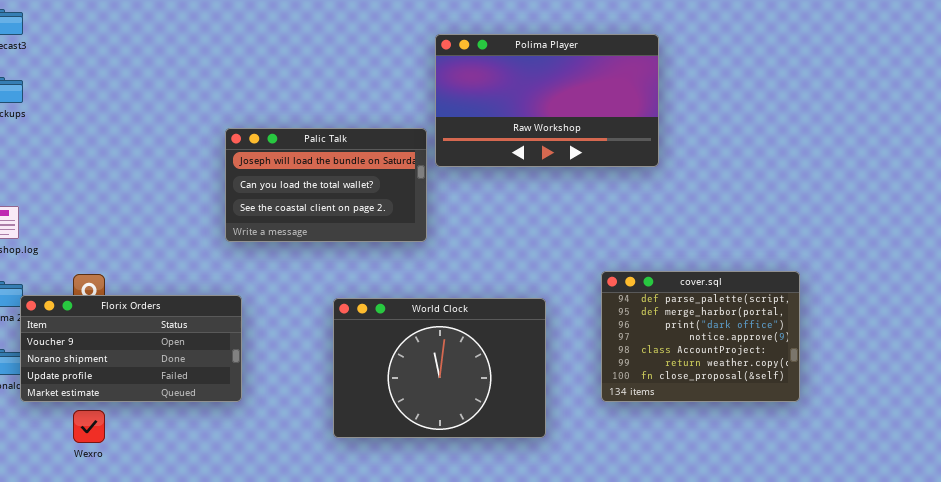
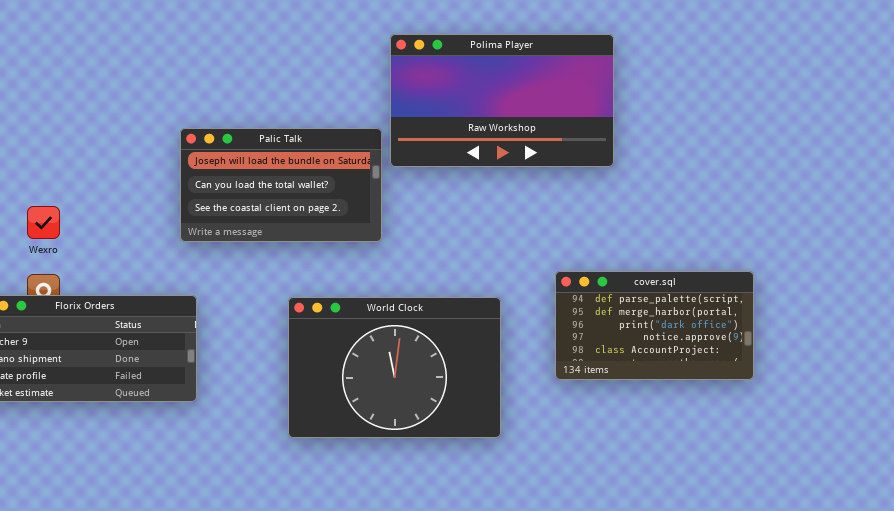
cover.sql: [601,271,800,402] -> [555,271,754,380], resized
Wexro: [73,410,105,443] -> [27,206,60,239], moved

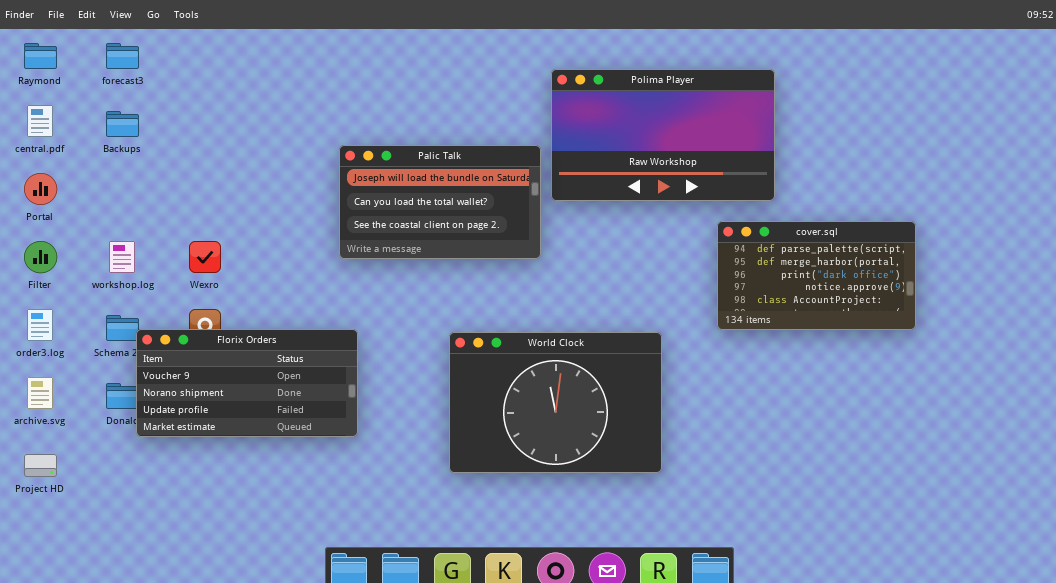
Palic Talk: [180,128,382,242] -> [339,145,541,259], moved
cover.sql: [555,271,754,380] -> [717,221,916,330], moved

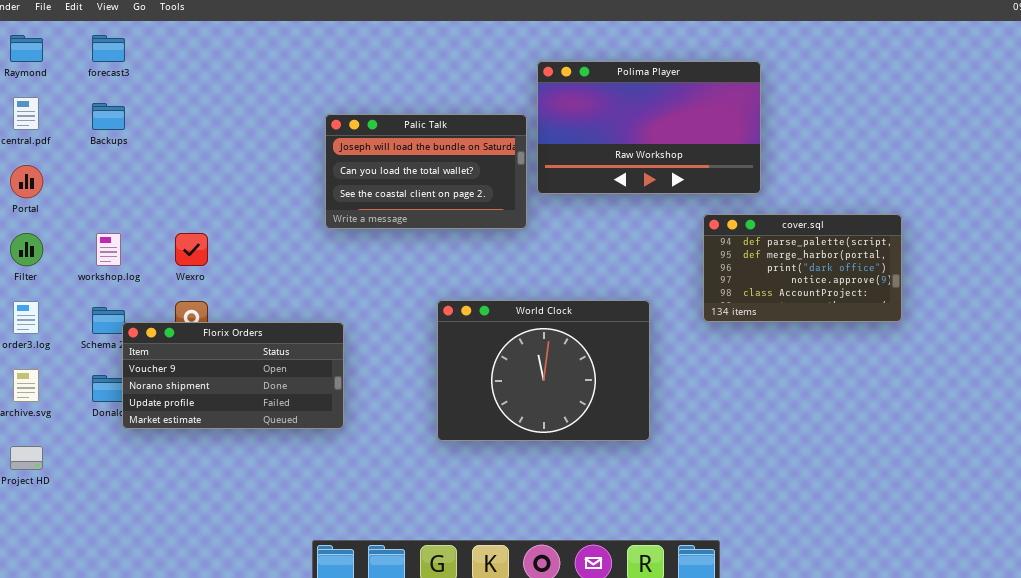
Palic Talk: [339,145,541,259] -> [325,114,527,229], moved
World Clock: [449,332,662,473] -> [437,300,650,441], moved

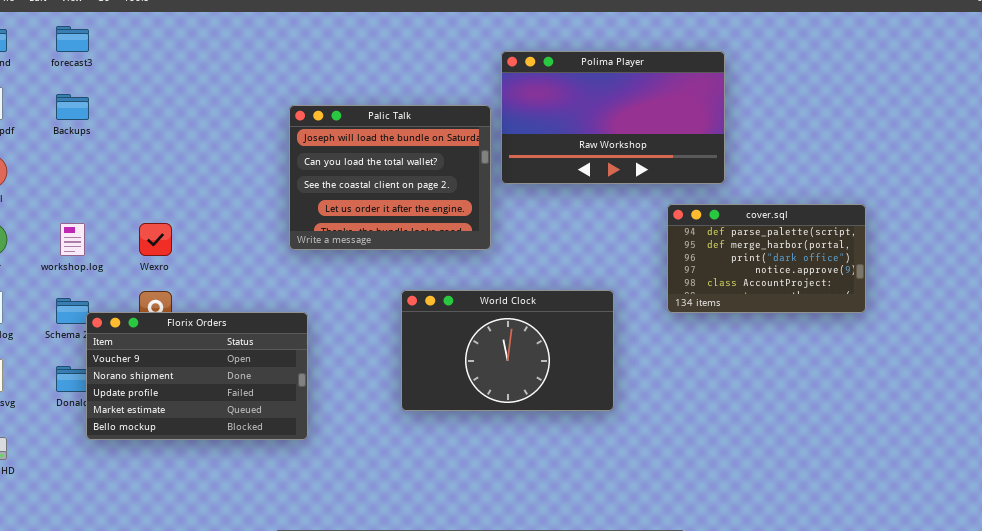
Palic Talk: [325,114,527,229] -> [289,105,491,250], resized
World Clock: [437,300,650,441] -> [401,290,614,411], resized
Florix Orders: [122,322,344,429] -> [86,312,308,440], resized

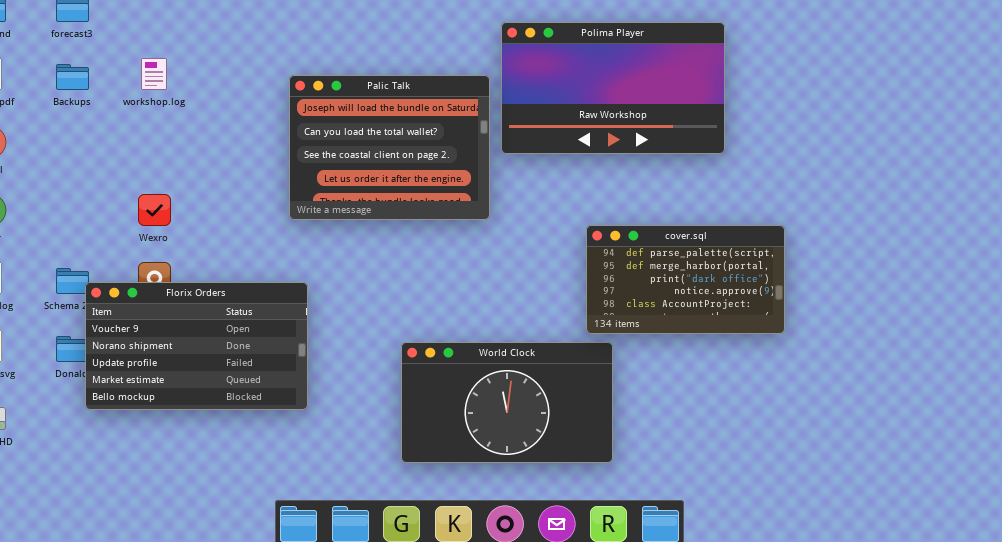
cover.sql: [667,204,866,313] -> [586,225,785,334], moved
workshop.log: [60,223,85,256] -> [141,58,167,90], moved
World Clock: [401,290,614,411] -> [401,342,613,463], moved

